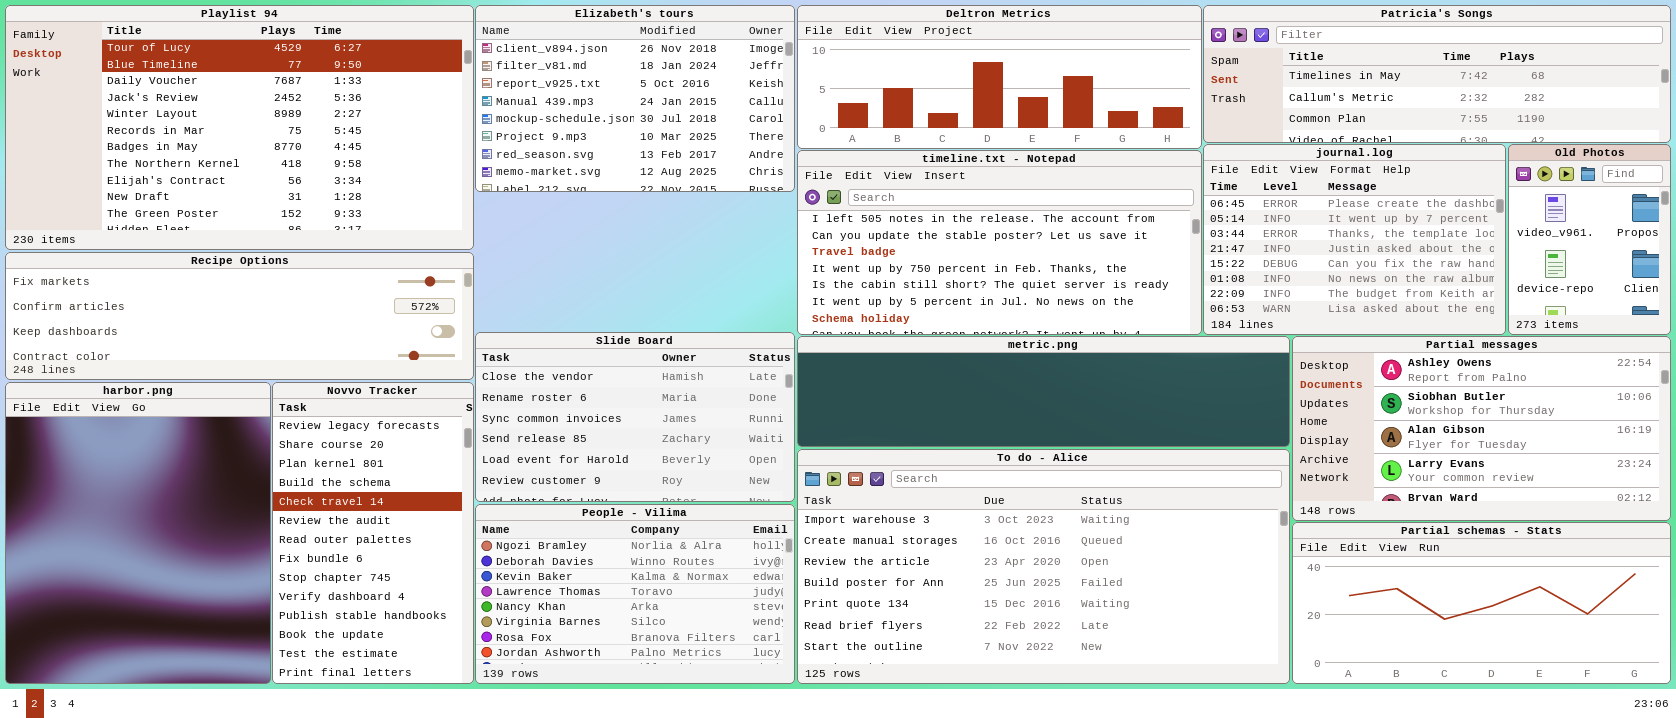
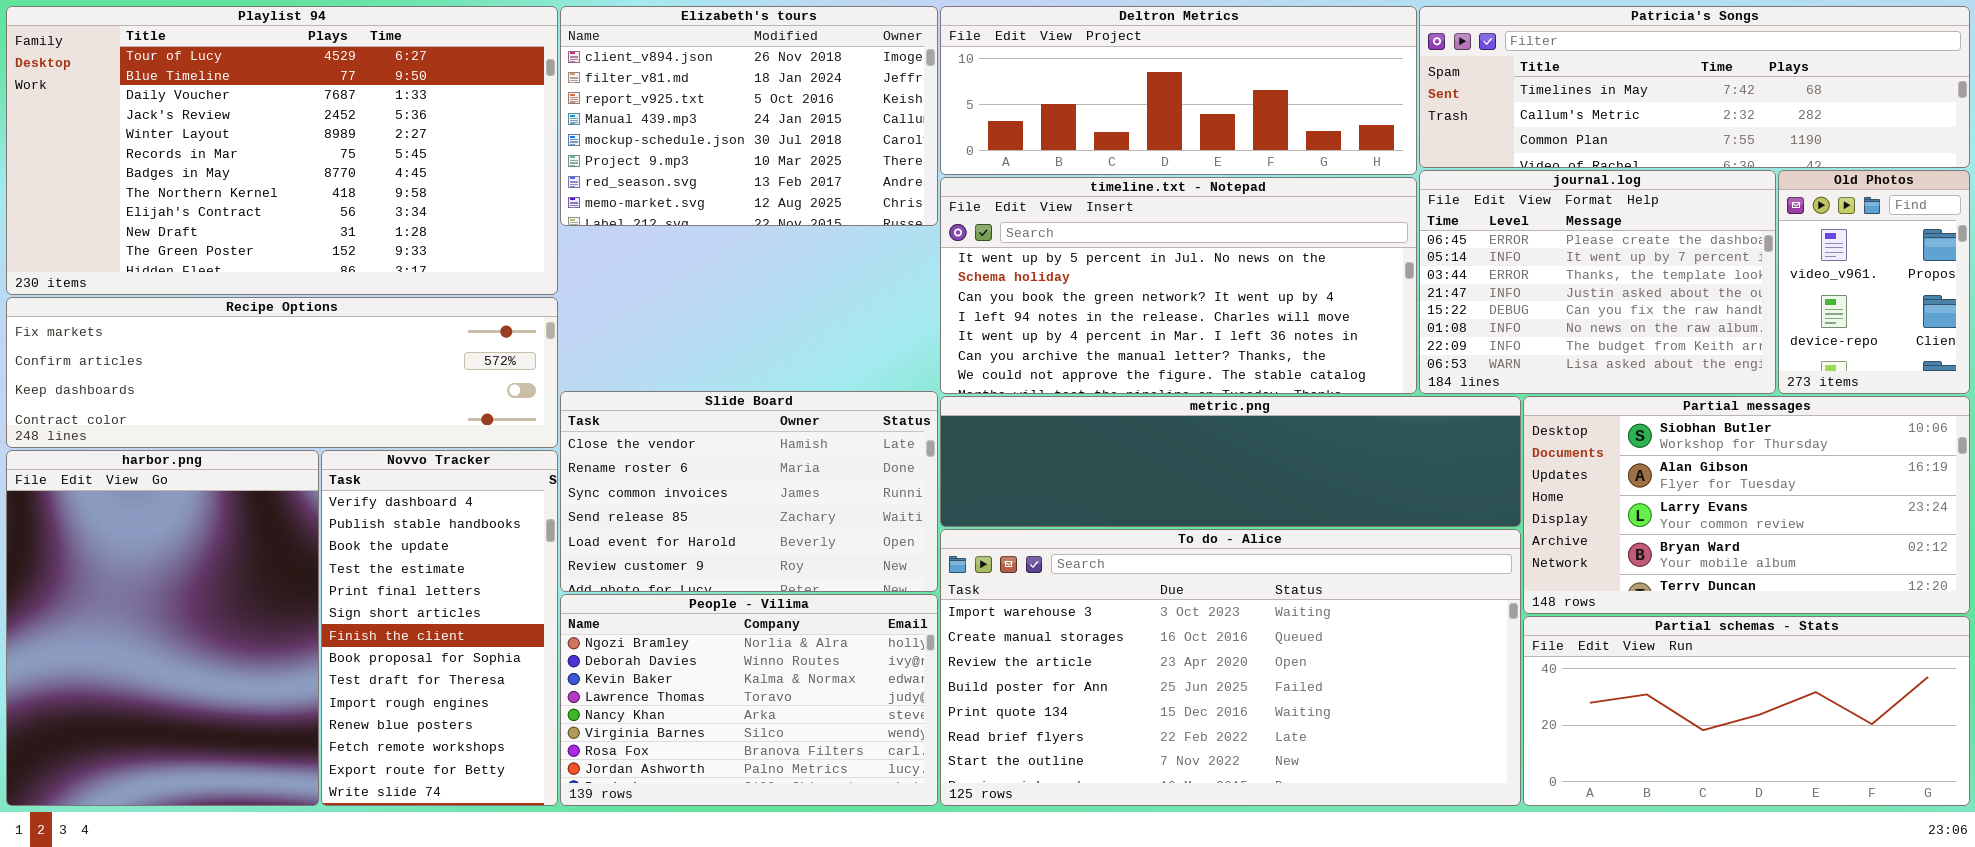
timeline.txt - Notepad: [797,150,1202,335] -> [940,177,1417,394], scrolled down 5 rows
Partial messages: [1292,336,1671,521] -> [1523,396,1970,614], scrolled down 1 row
Novvo Tracker: [272,382,474,684] -> [321,450,558,806], scrolled down 9 rows

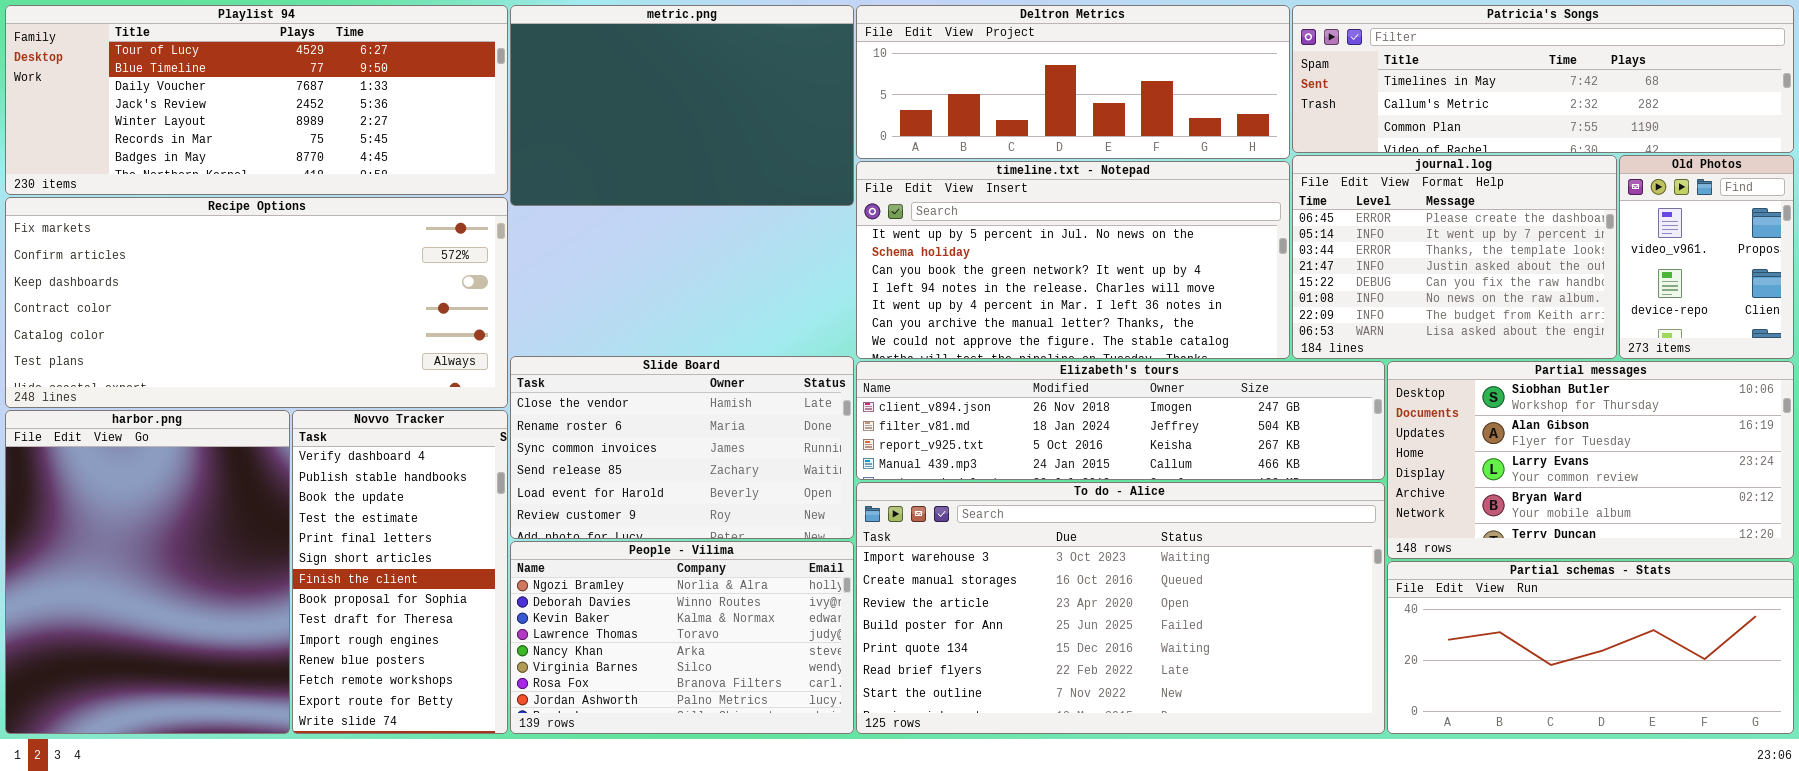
Playlist 94: [6,6,558,295] -> [5,5,508,195], resized
Elizabeth's tours: [560,6,938,226] -> [856,361,1385,480], moved, resized
Recipe Options: [6,297,558,448] -> [5,197,508,408], resized
metric.png: [940,396,1521,527] -> [510,5,854,206], moved, resized

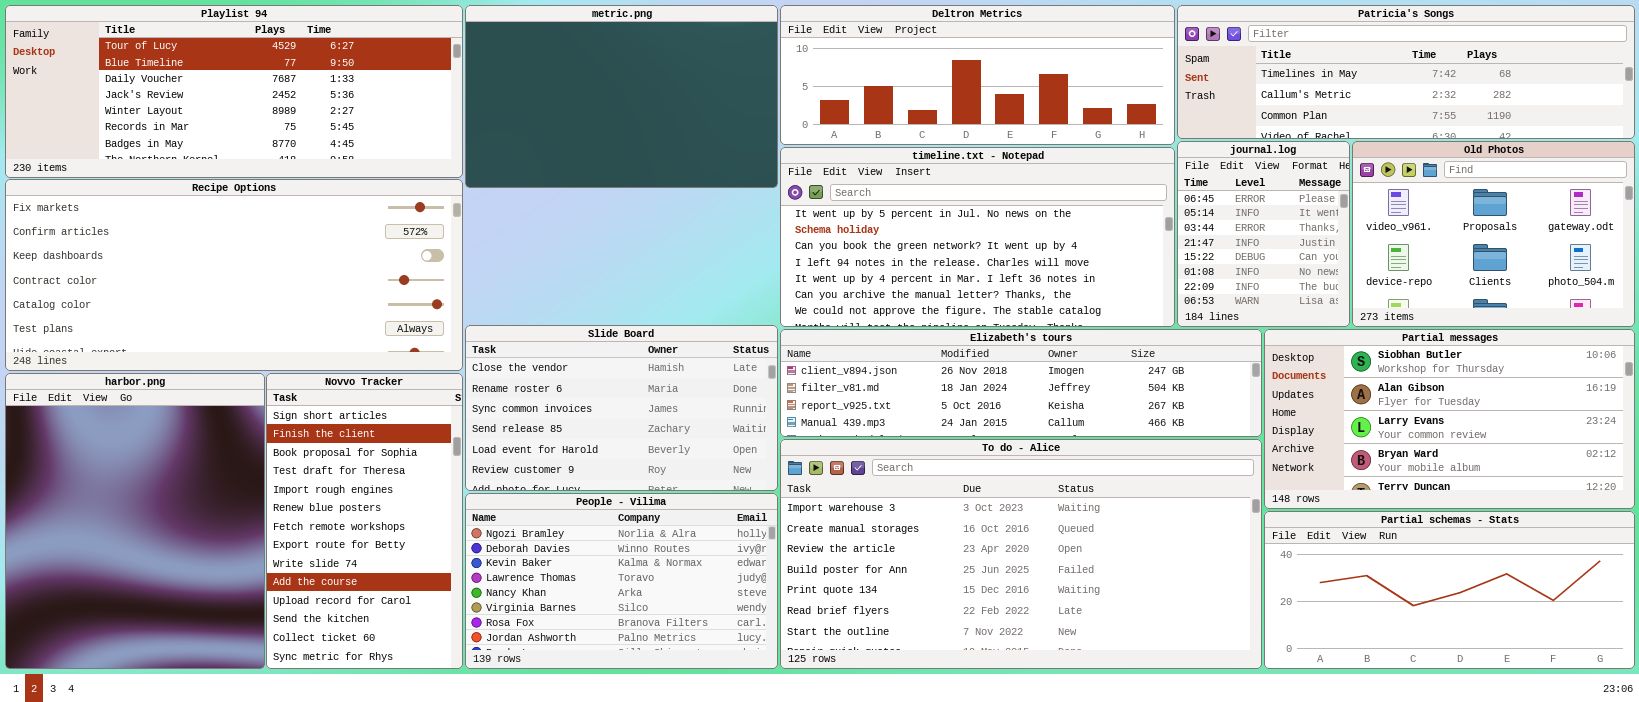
journal.log: [1292,155,1617,359] -> [1177,141,1350,327], resized
Old Photos: [1619,155,1794,359] -> [1352,141,1635,327], resized
Novvo Tracker: [292,410,508,734] -> [266,373,463,669], scrolled down 5 rows

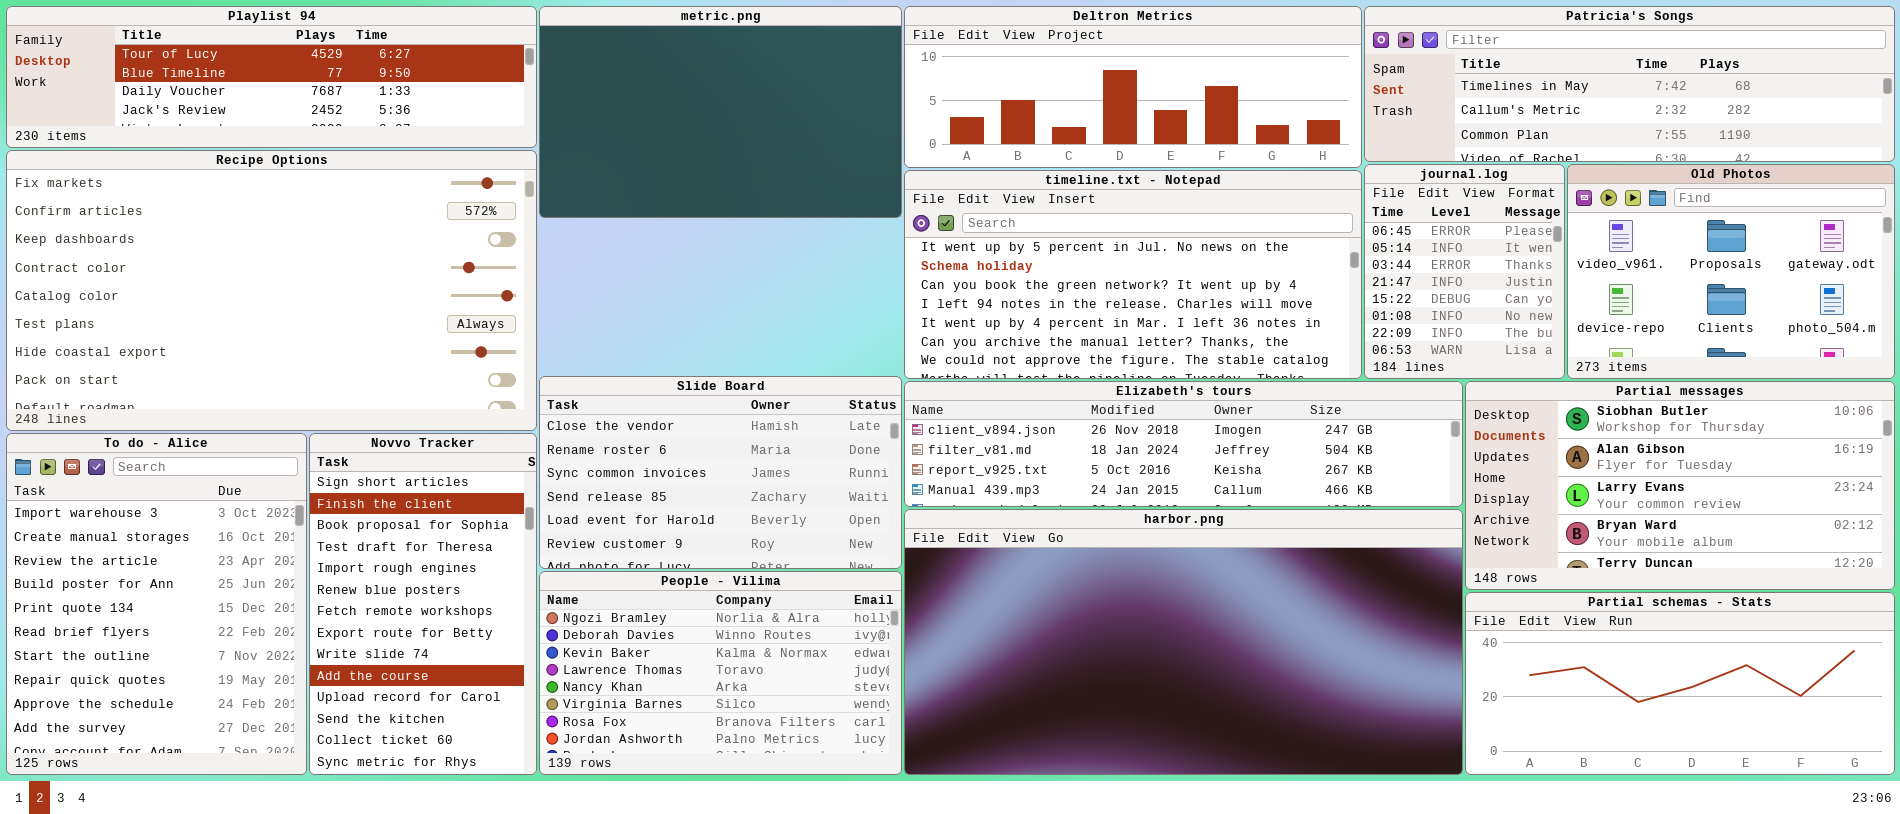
Playlist 94: [5,5,463,178] -> [6,6,537,148], resized
Recipe Options: [5,179,463,371] -> [6,150,537,431], resized
harbor.png: [5,373,265,669] -> [904,509,1463,775], moved, resized
To do - Alice: [780,439,1262,669] -> [6,433,307,775], moved, resized

